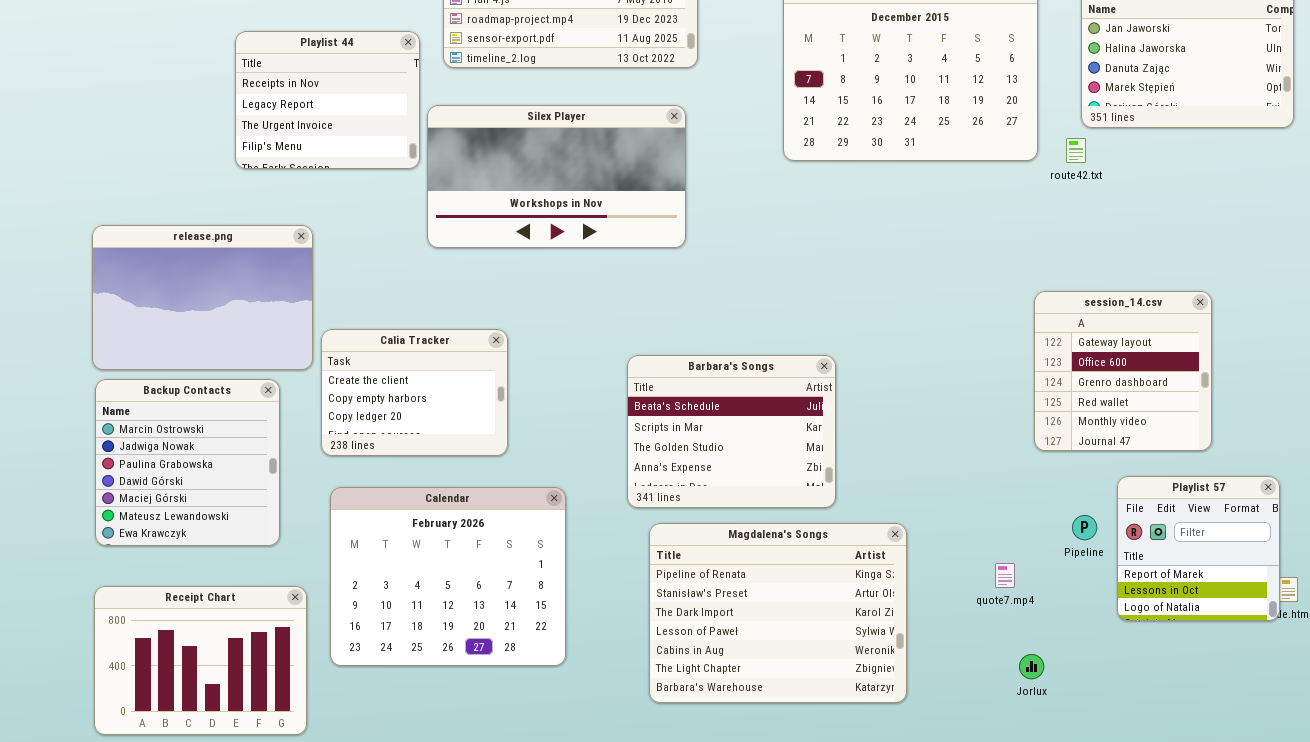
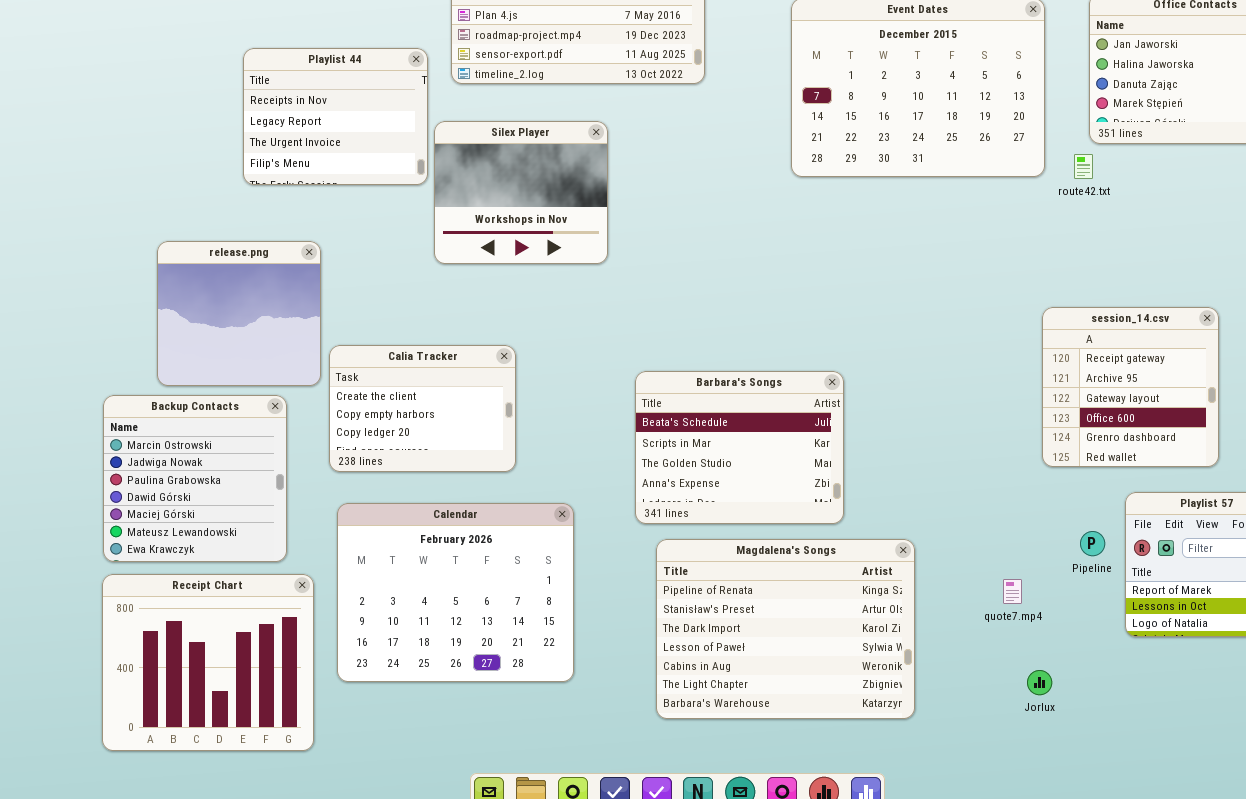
Silex Player: [427,105,686,248] -> [434,121,608,264], resized
release.png: [92,225,313,370] -> [157,241,321,386], resized
session_14.csv: [1034,291,1212,451] -> [1042,307,1219,467], scrolled up 2 rows
Receipt Chart: [94,586,307,735] -> [102,574,314,751], resized

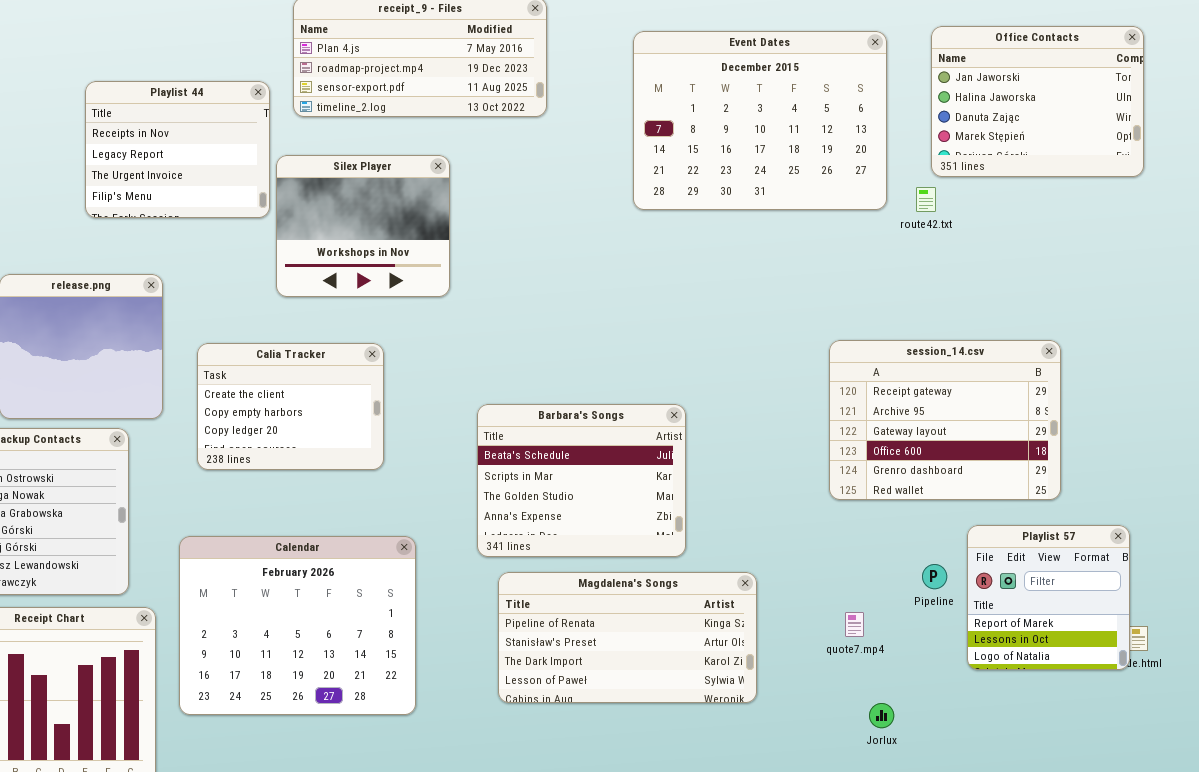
session_14.csv: [1042,307,1219,467] -> [829,340,1061,500], resized
Calia Tracker: [329,345,516,472] -> [197,343,384,470], moved
Magdalena's Songs: [656,539,915,719] -> [498,572,757,703], resized

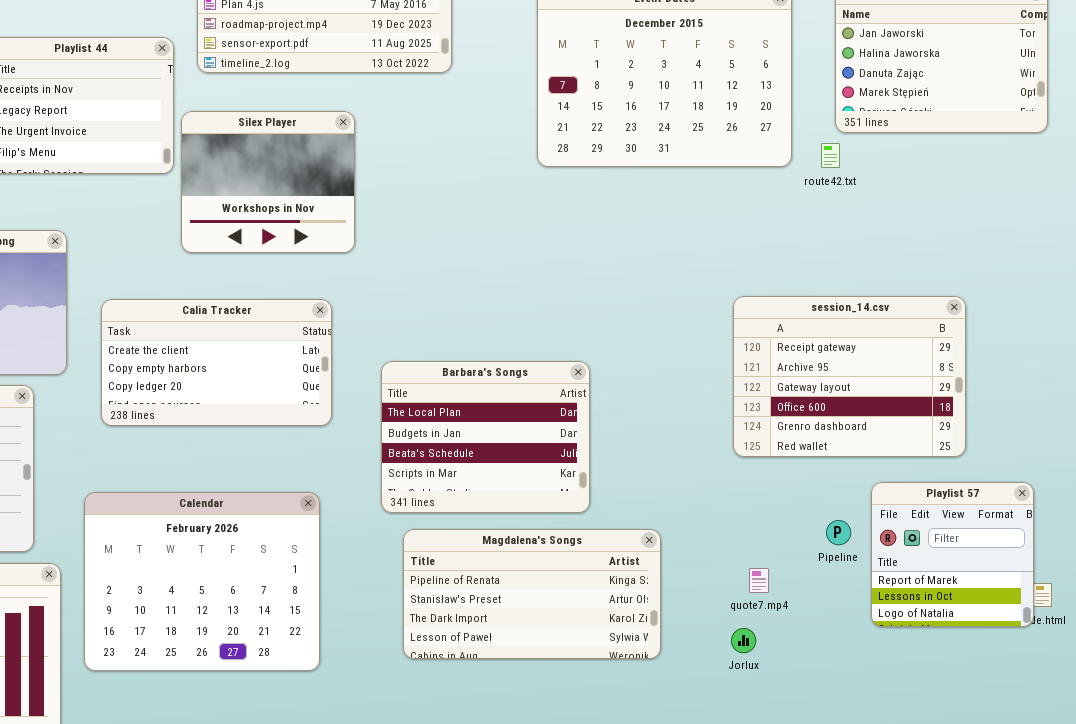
Calia Tracker: [197,343,384,470] -> [101,299,332,426], resized
Barbara's Songs: [477,404,686,557] -> [381,361,590,513], scrolled up 2 rows
Jorlux: [869,703,894,728] -> [731,628,756,653], moved

